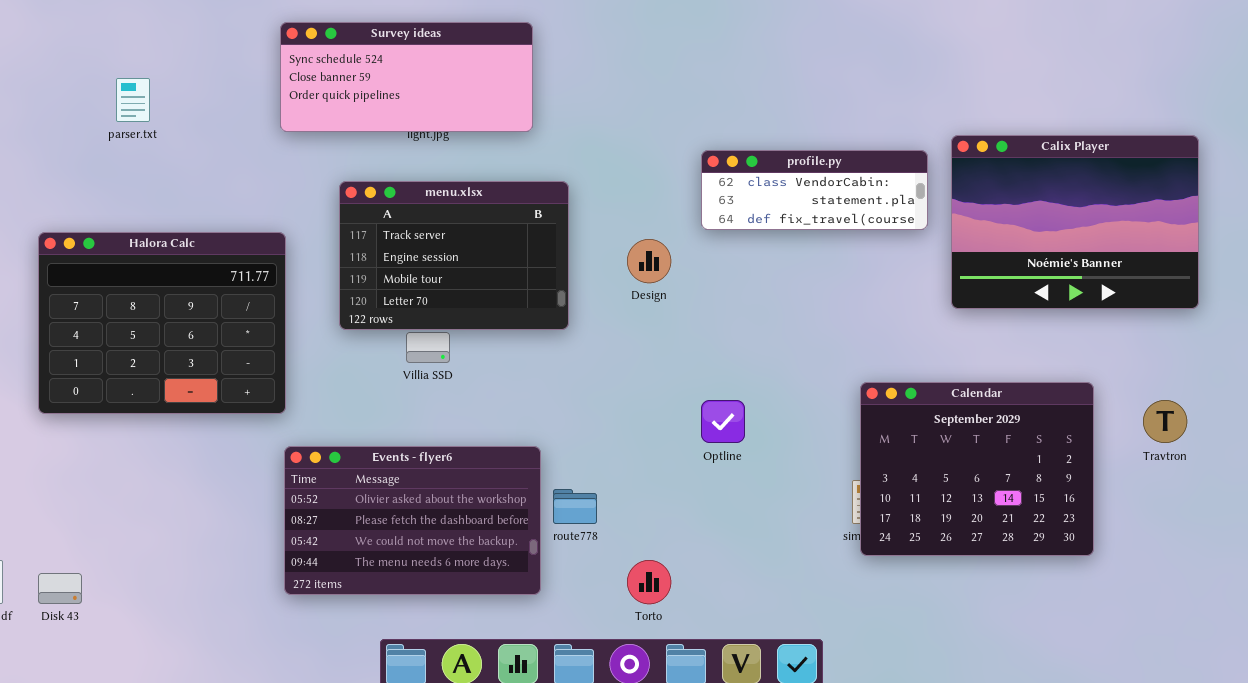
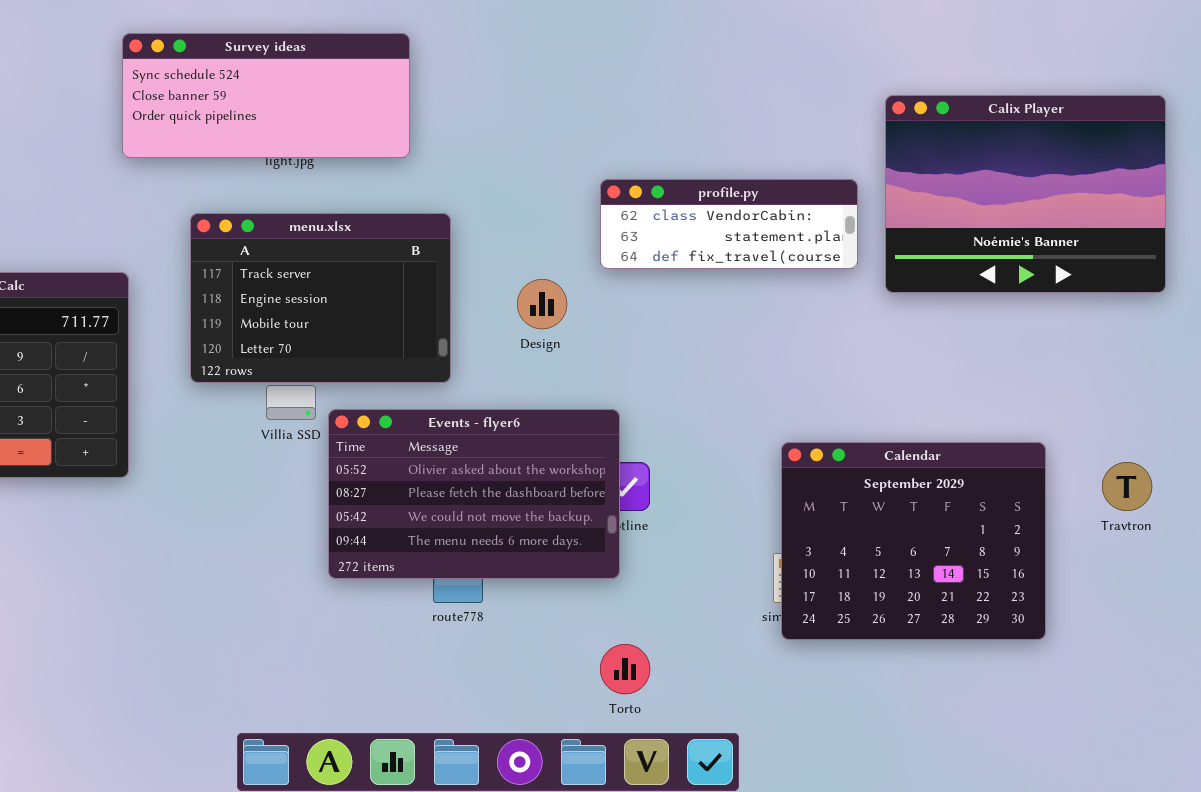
Calix Player: [951,135,1199,309] -> [885,95,1166,293], moved
Events - flyer6: [284,446,541,595] -> [328,409,620,579], moved
Torto: [627,560,671,604] -> [600,644,650,694], moved

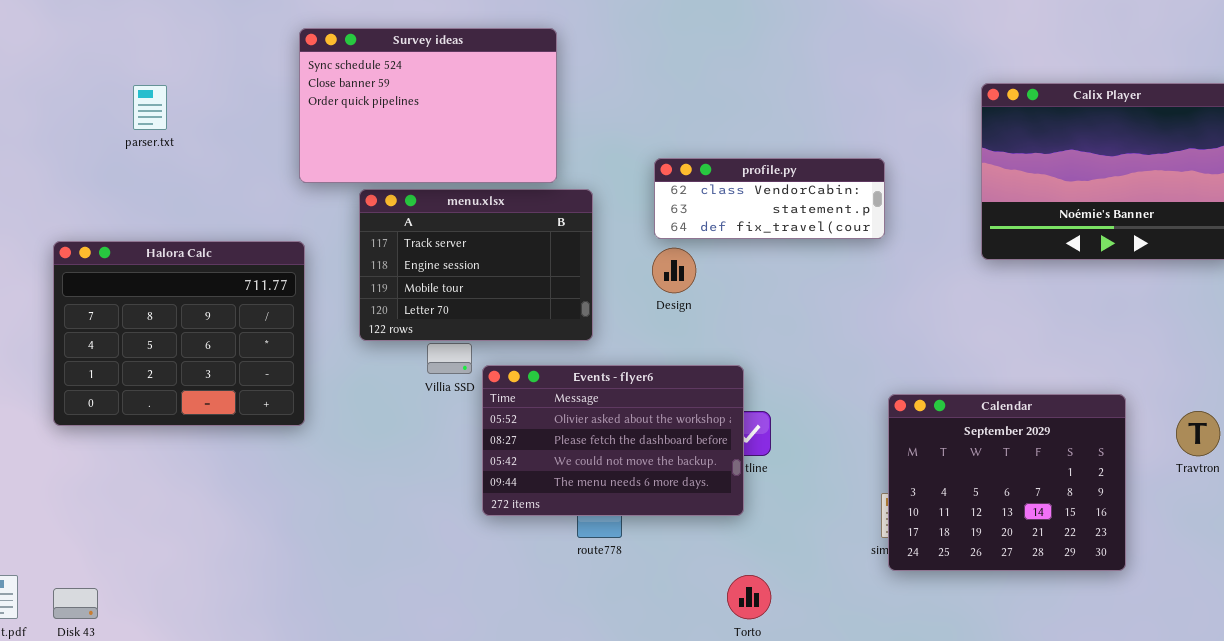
Survey ideas: [122,33,410,158] -> [299,28,557,183], resized
profile.py: [600,179,858,269] -> [654,158,885,239], moved

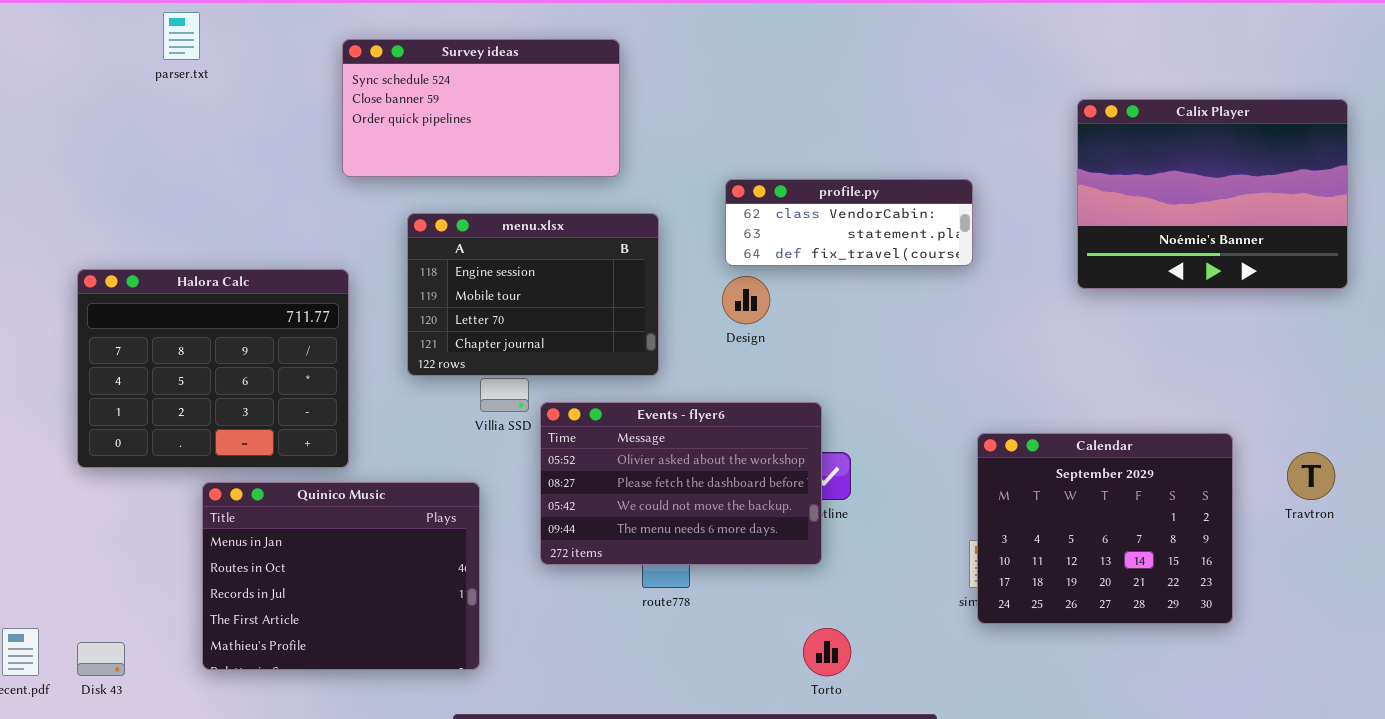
Survey ideas: [299,28,557,183] -> [342,39,620,177], resized
parser.txt: [133,85,167,130] -> [163,12,200,60], moved
menu.xlsx: [359,189,593,341] -> [407,213,659,376], scrolled down 1 row
Quinico Music: none -> [202,482,480,670], opened

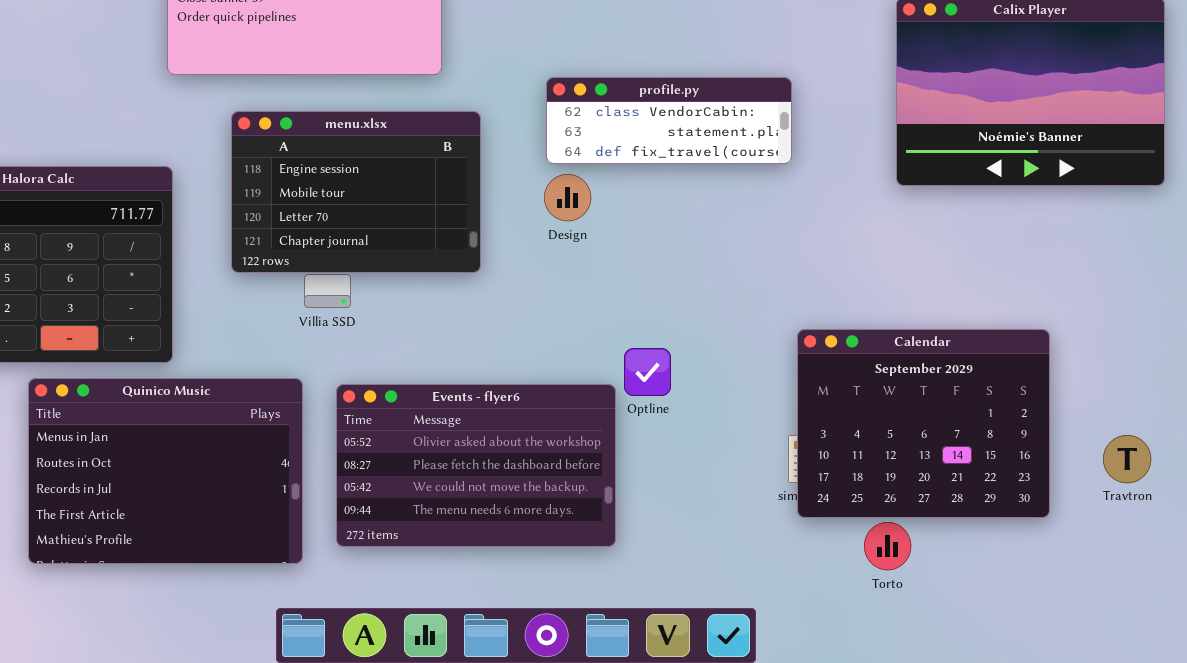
Events - flyer6: [540,402,822,565] -> [336,384,616,547], moved
Travtron: [1287,452,1335,500] -> [1103,435,1151,483], moved
Torto: [803,628,851,676] -> [864,522,911,570], moved

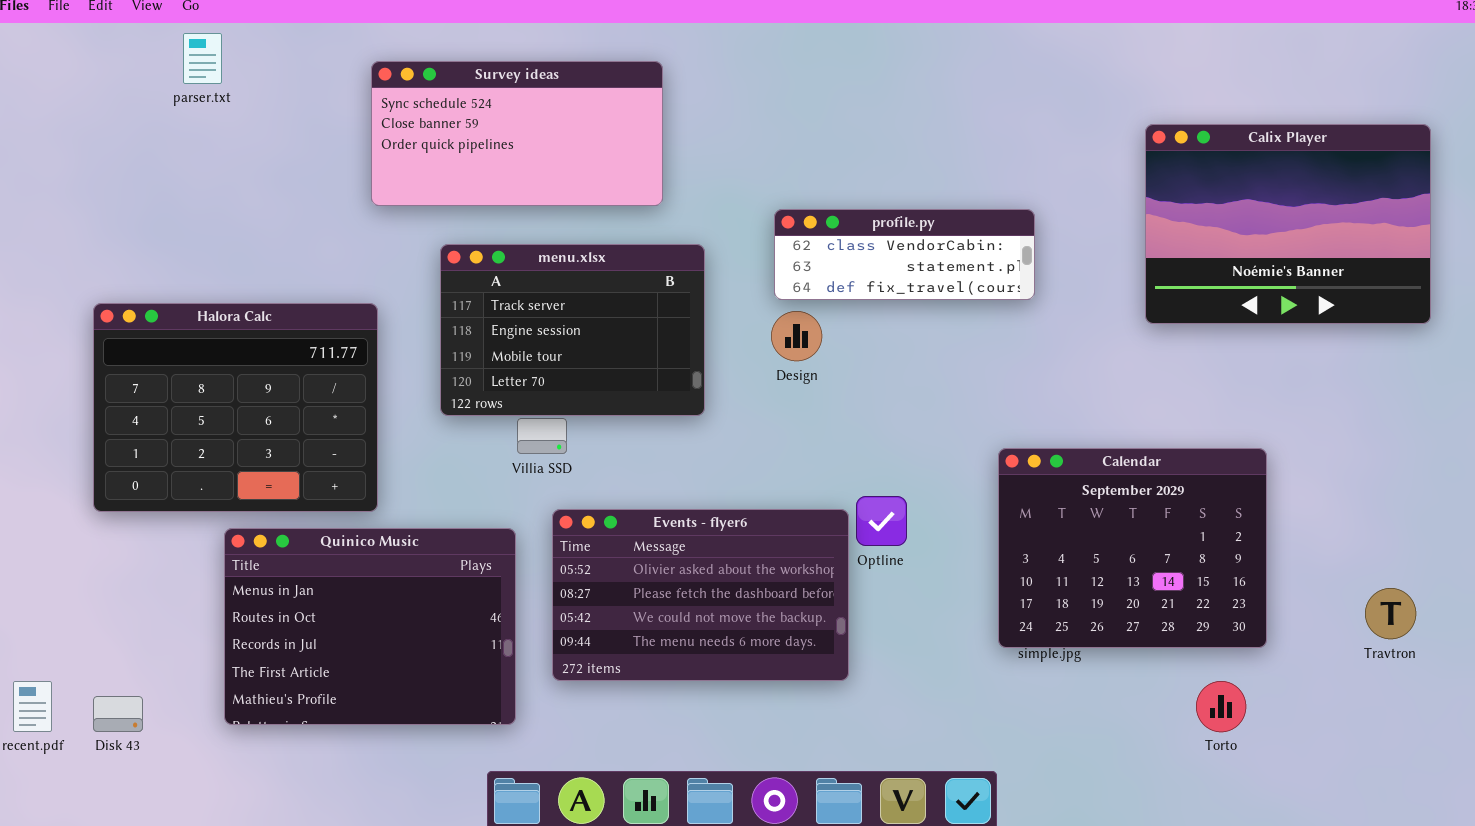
menu.xlsx: [231,111,481,273] -> [440,244,705,416], scrolled up 1 row
Calendar: [797,329,1050,518] -> [998,448,1267,648], moved
Events - flyer6: [336,384,616,547] -> [552,509,849,681], moved
Torto: [864,522,911,570] -> [1196,681,1246,732], moved

